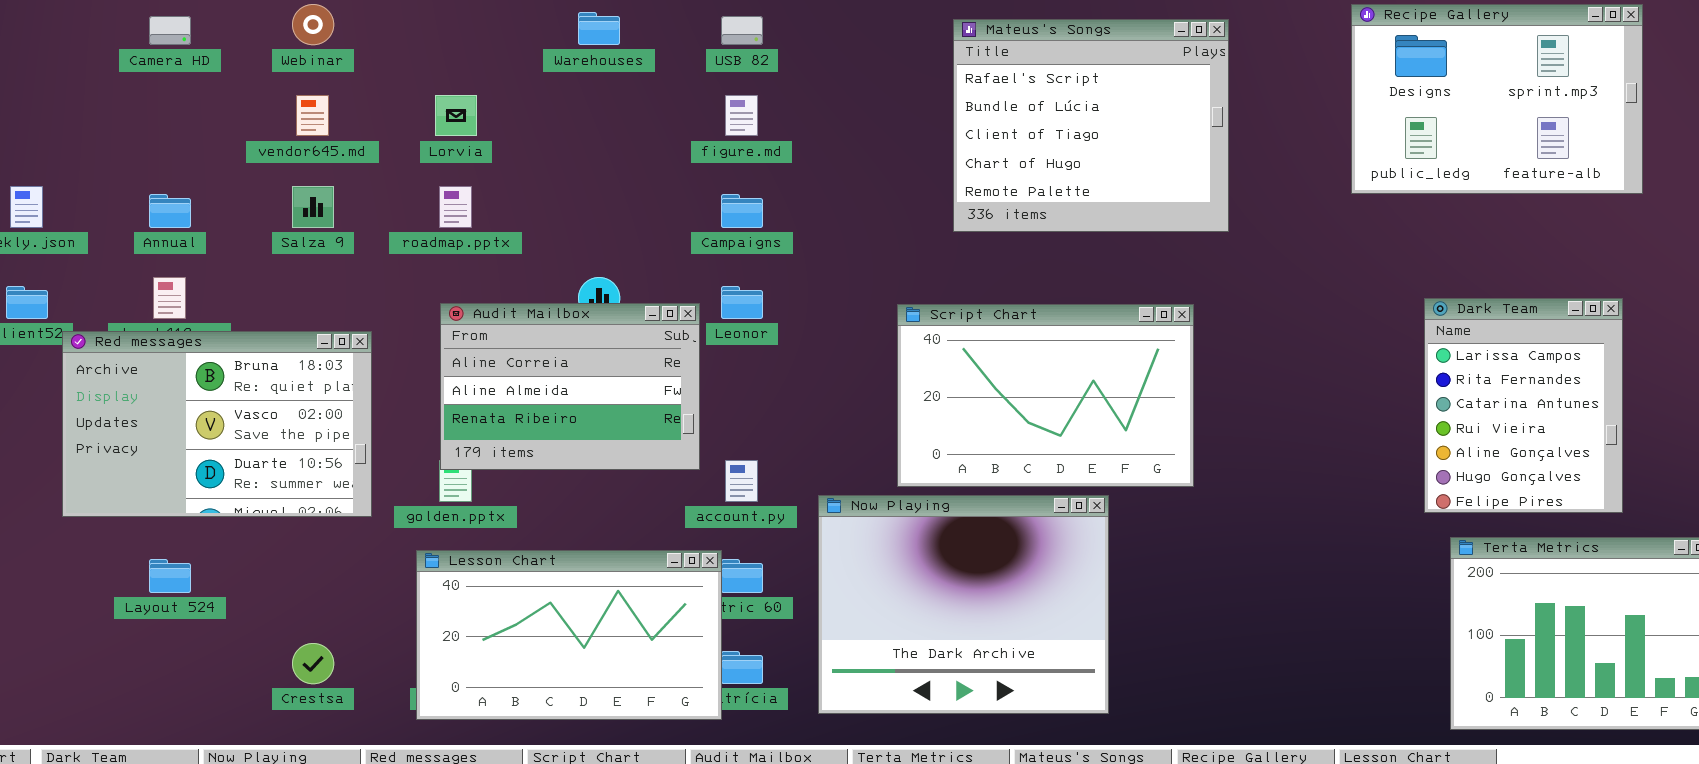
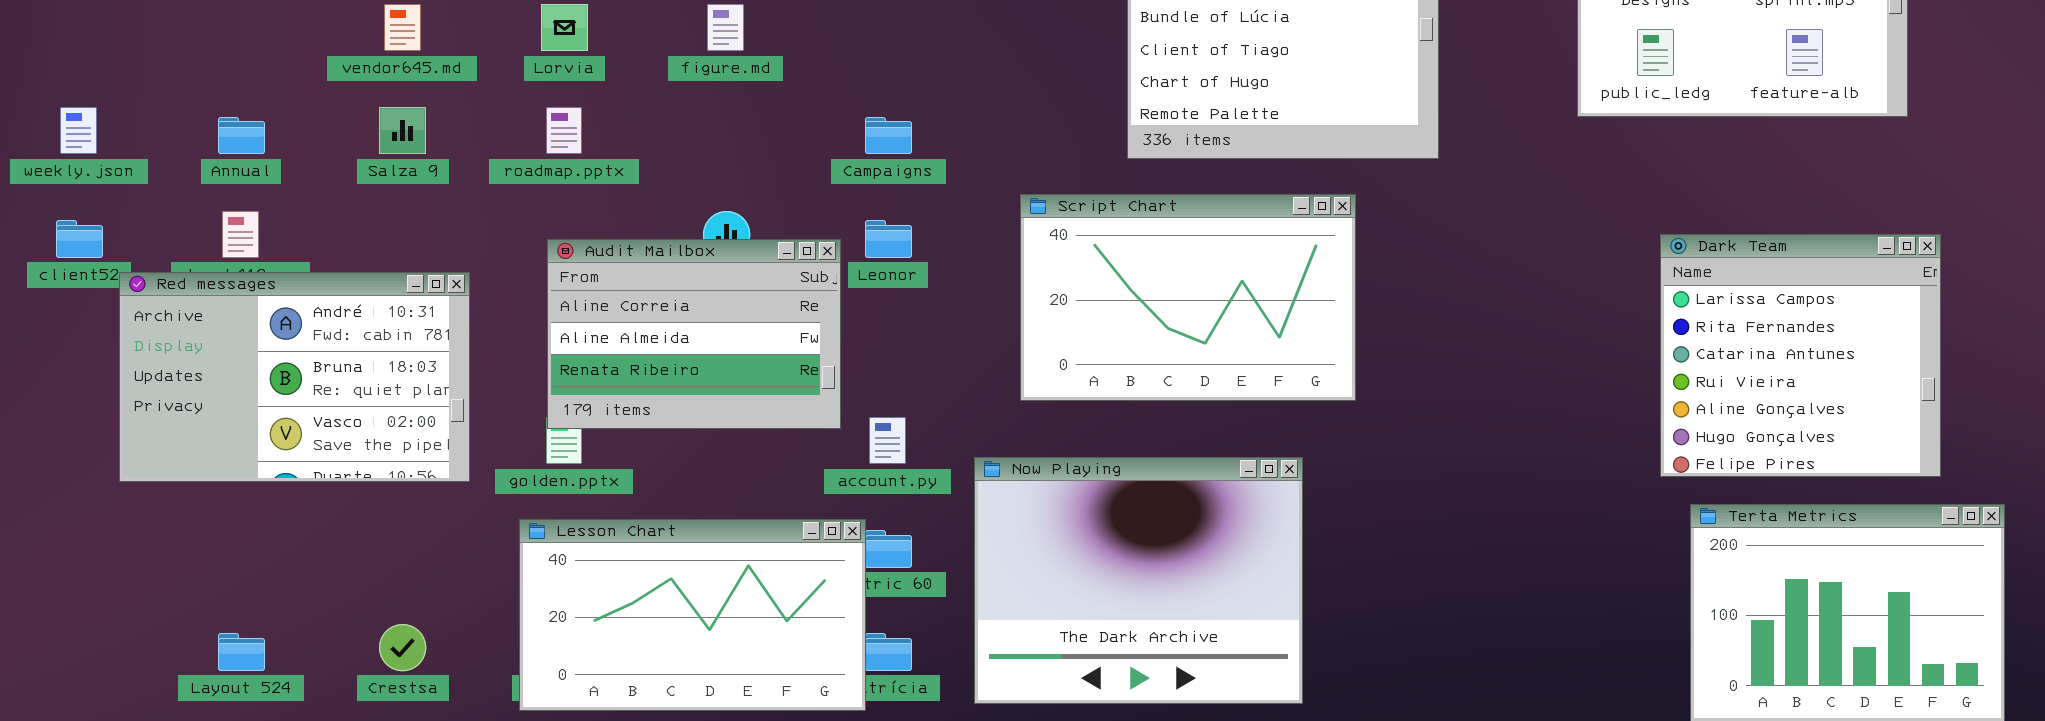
figure.md: [725,95,758,136] -> [707,4,744,51], moved
Dark Team: [1424,298,1623,513] -> [1660,234,1941,477], resized
Script Chart: [897,304,1194,487] -> [1020,194,1356,401], moved
Red messages: [62,331,372,517] -> [119,272,470,482], scrolled up 1 row
Layout 524: [149,559,191,593] -> [218,633,265,671], moved

